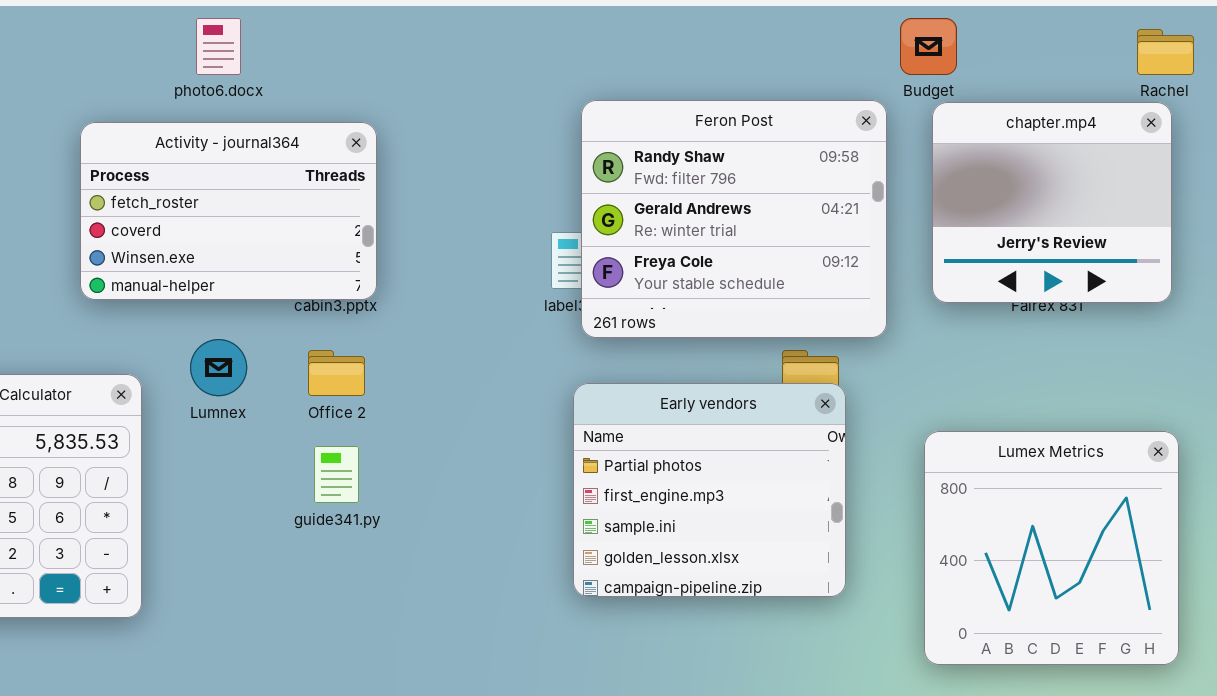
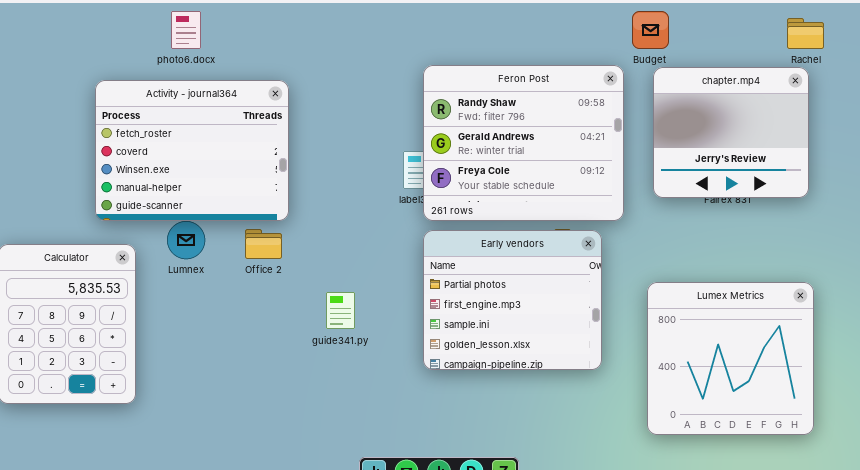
Activity - journal364: [80,122,377,300] -> [95,80,289,221], resized
Early vendors: [573,383,846,597] -> [423,230,602,370], moved
guide341.py: [314,446,359,503] -> [326,292,355,329], moved

